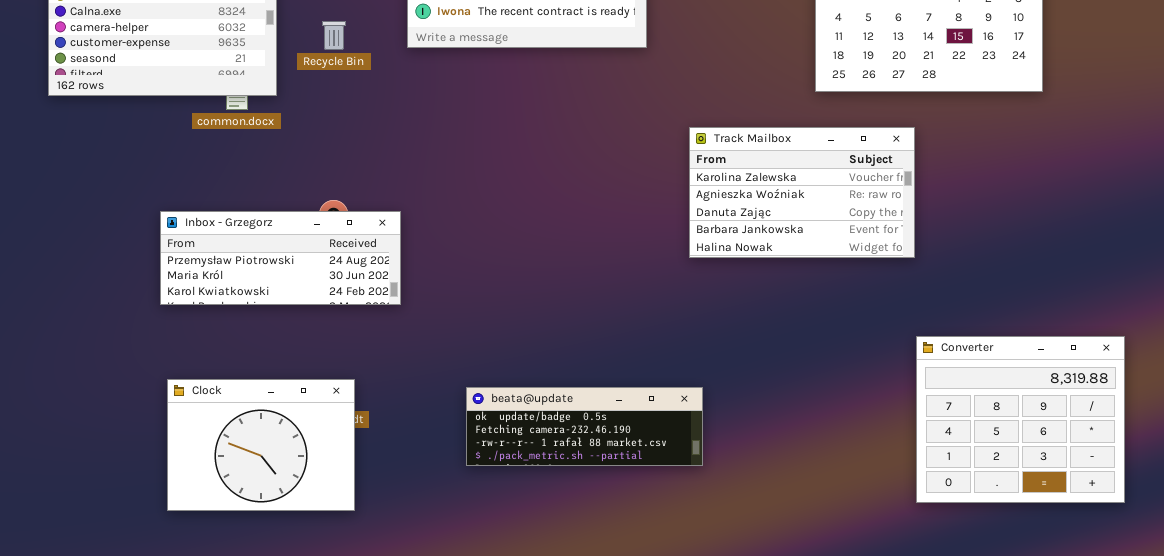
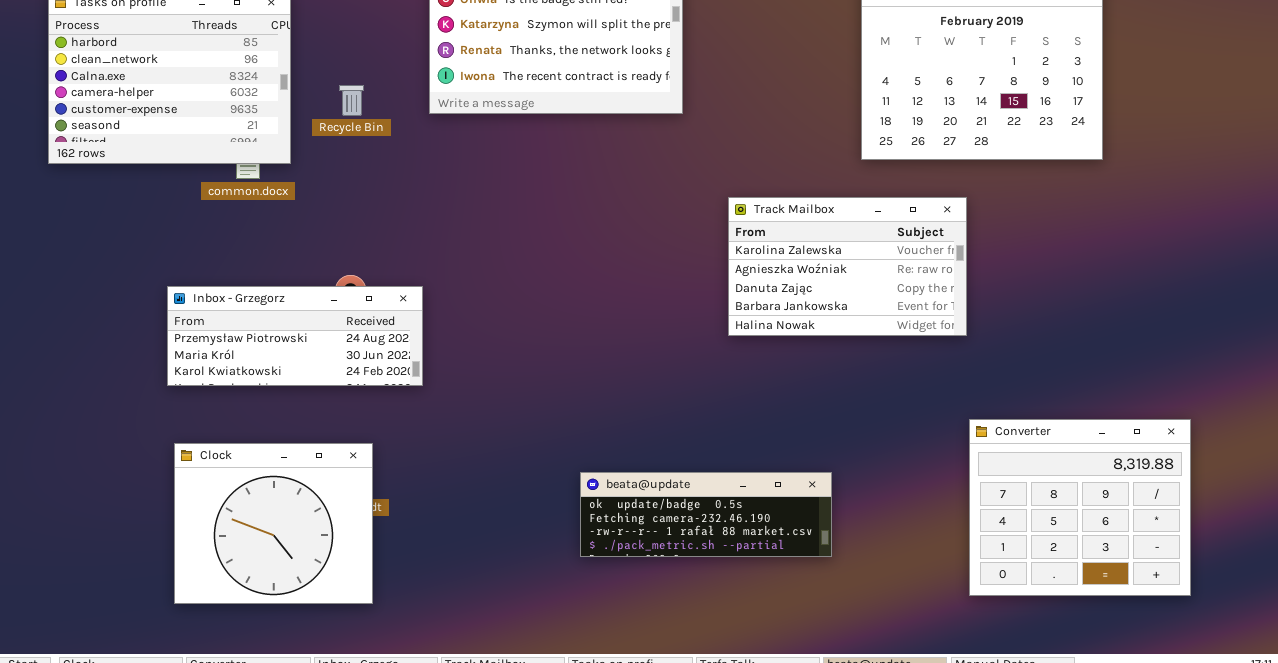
Clock: [167,379,355,511] -> [174,443,373,604], resized
beata@update: [466,387,703,466] -> [580,472,832,557], moved

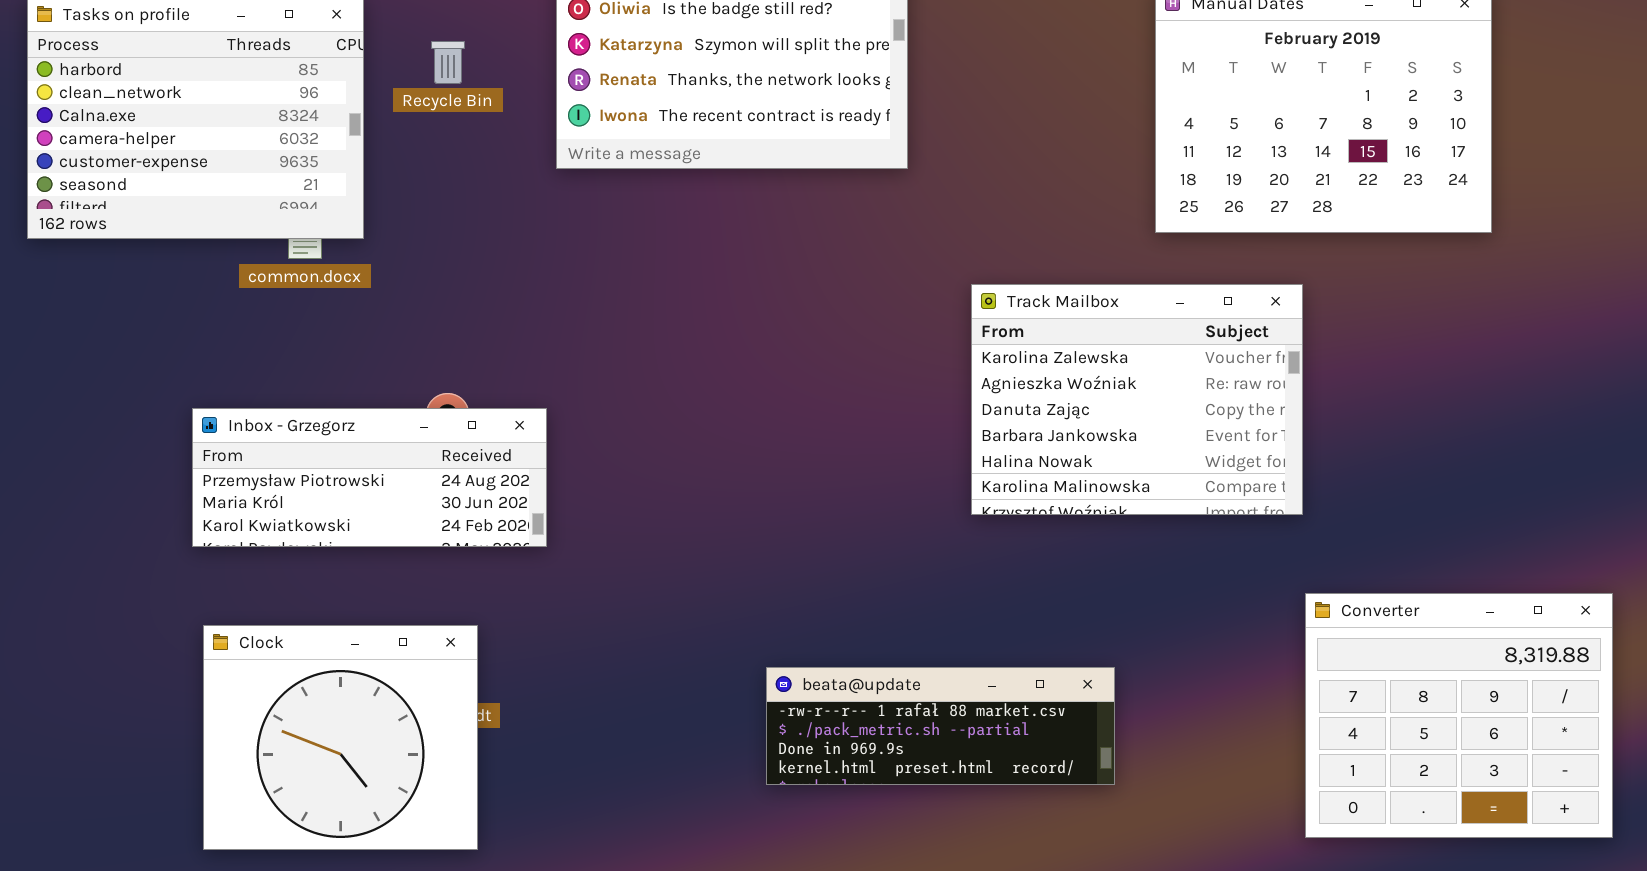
Recycle Bin: [339,85,364,116] -> [431,41,465,84], moved
Track Mailbox: [728,197,967,336] -> [971,284,1303,515], resized
beata@update: [580,472,832,557] -> [766,667,1115,785], scrolled down 2 rows

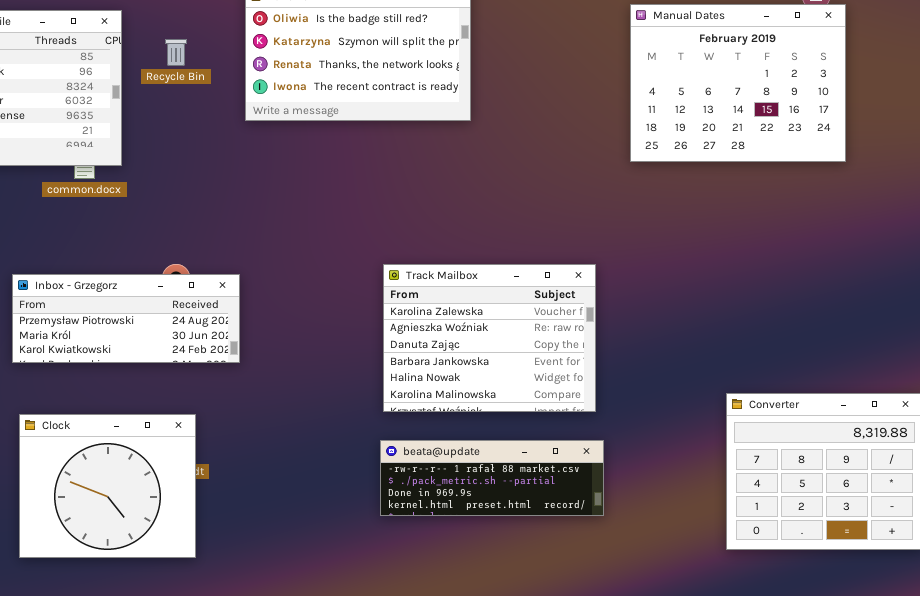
Track Mailbox: [971,284,1303,515] -> [383,264,596,412], moved

